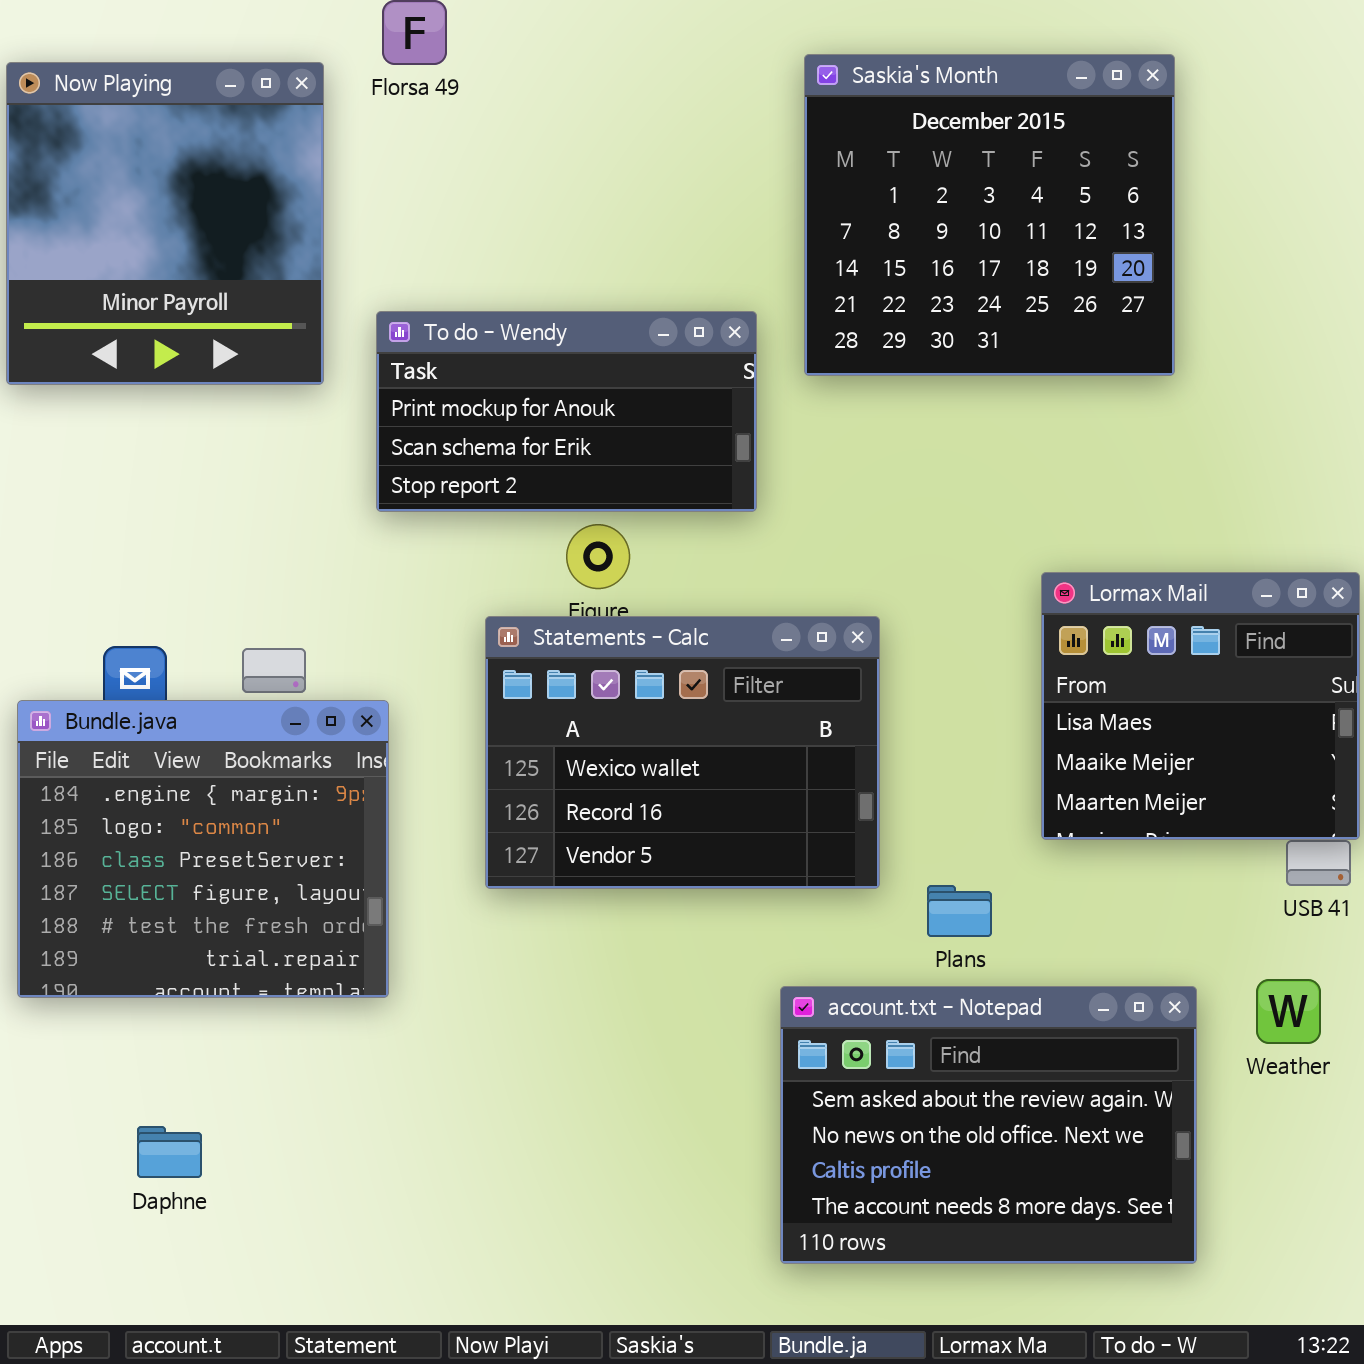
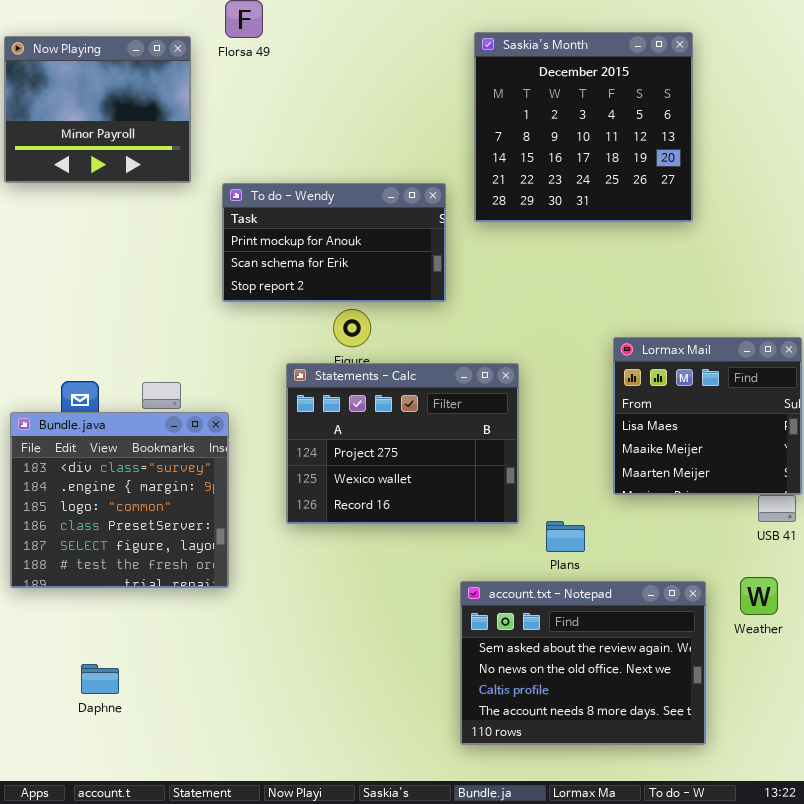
Now Playing: [6,62,324,385] -> [4,36,191,183], resized
Statements - Calc: [485,616,880,889] -> [286,363,519,524], scrolled up 1 row
Bundle.java: [17,700,389,998] -> [10,412,229,588], scrolled up 1 row

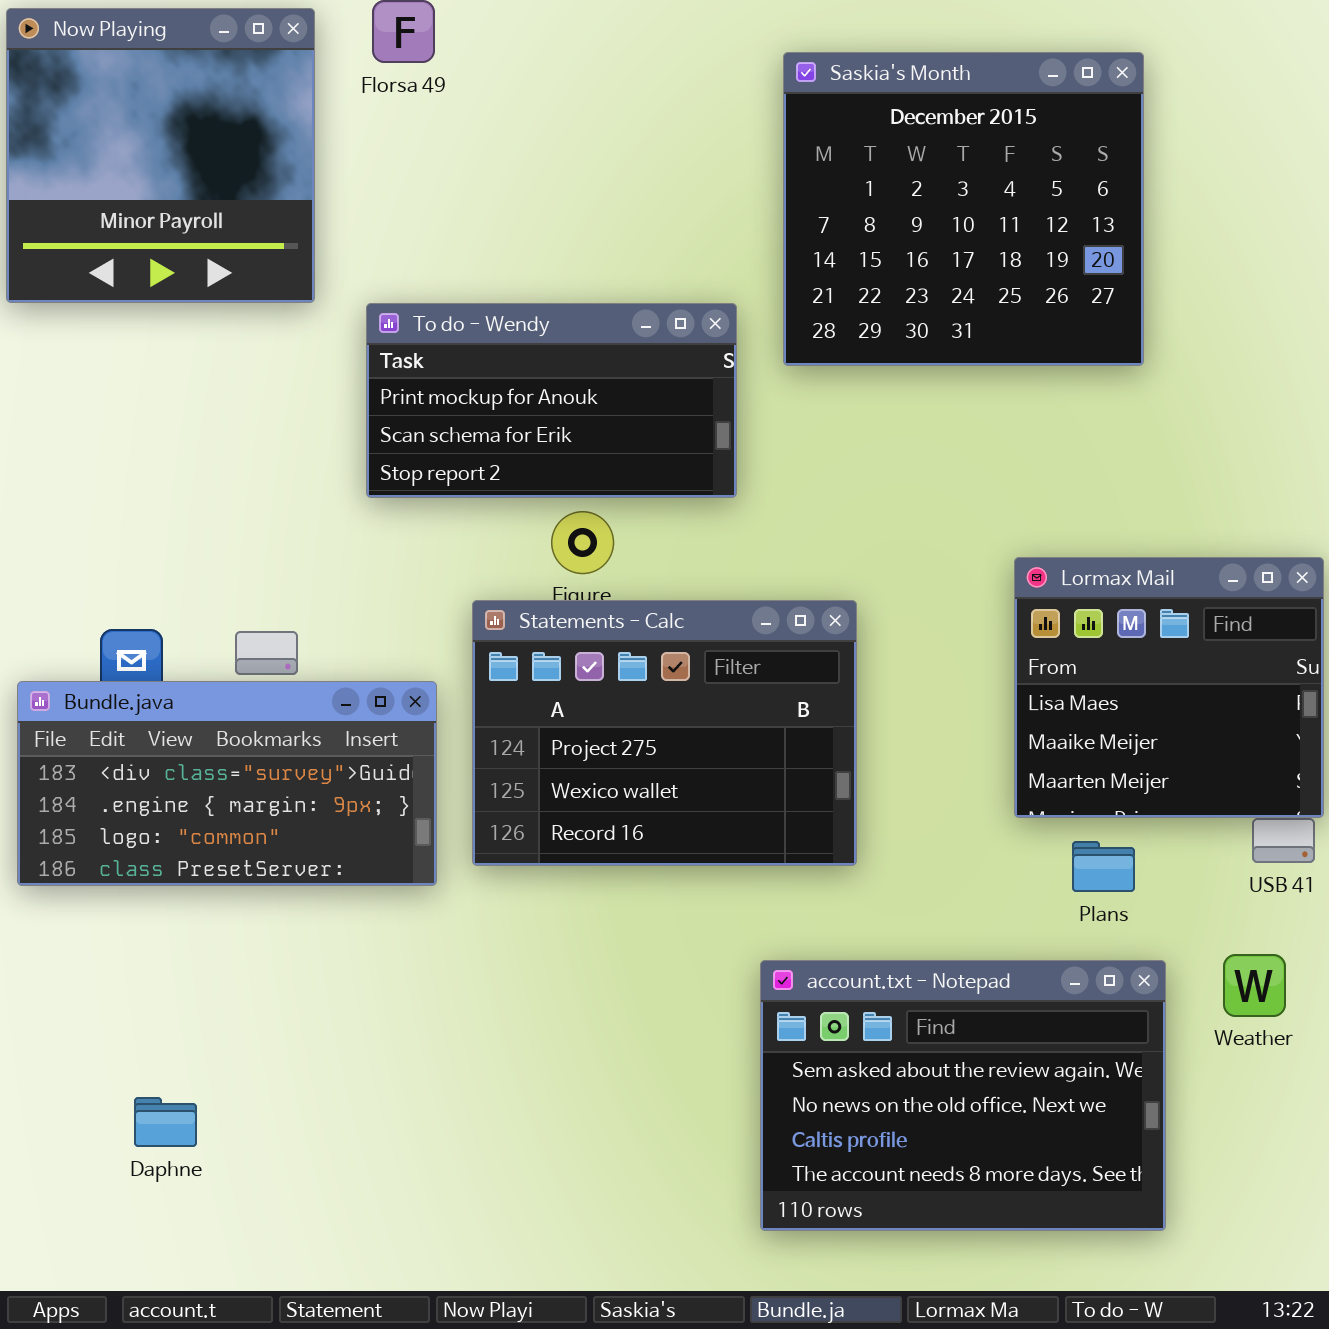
Now Playing: [4,36,191,183] -> [6,8,315,303], resized
Bundle.java: [10,412,229,588] -> [17,681,437,886], resized
Plans: [546,521,585,552] -> [1072,841,1135,892], moved

